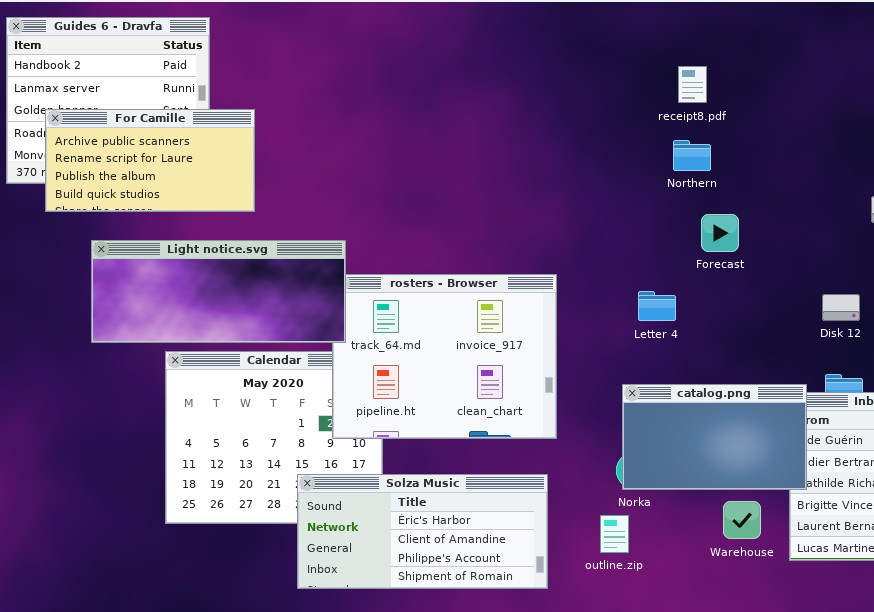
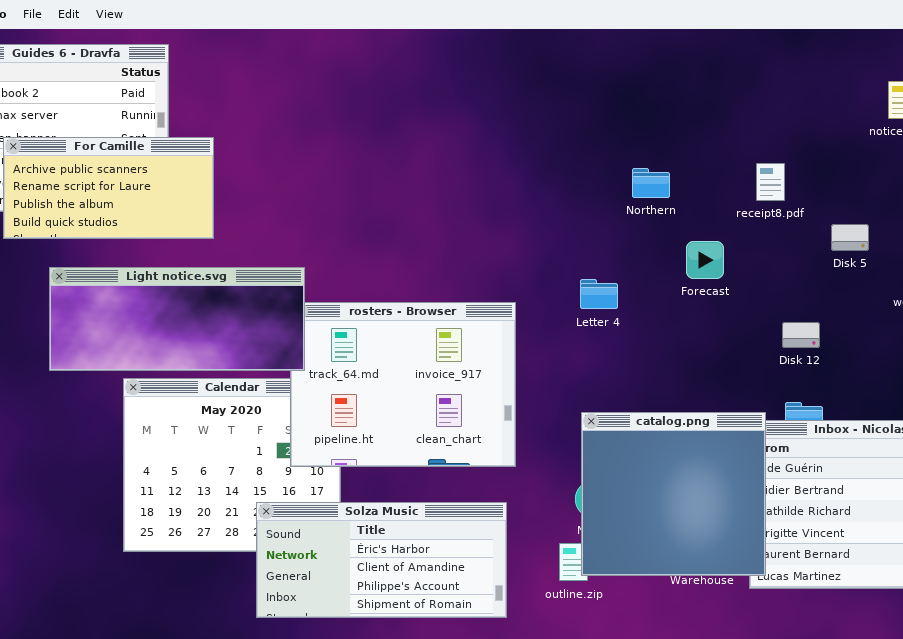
receipt8.pdf: [678,66,707,103] -> [756,163,785,201], moved
Forecast: [701,214,739,252] -> [686,241,724,279], moved
Letter 4: [638,291,676,321] -> [580,279,618,309], moved
catalog.png: [622,384,807,490] -> [581,412,766,576], resized

